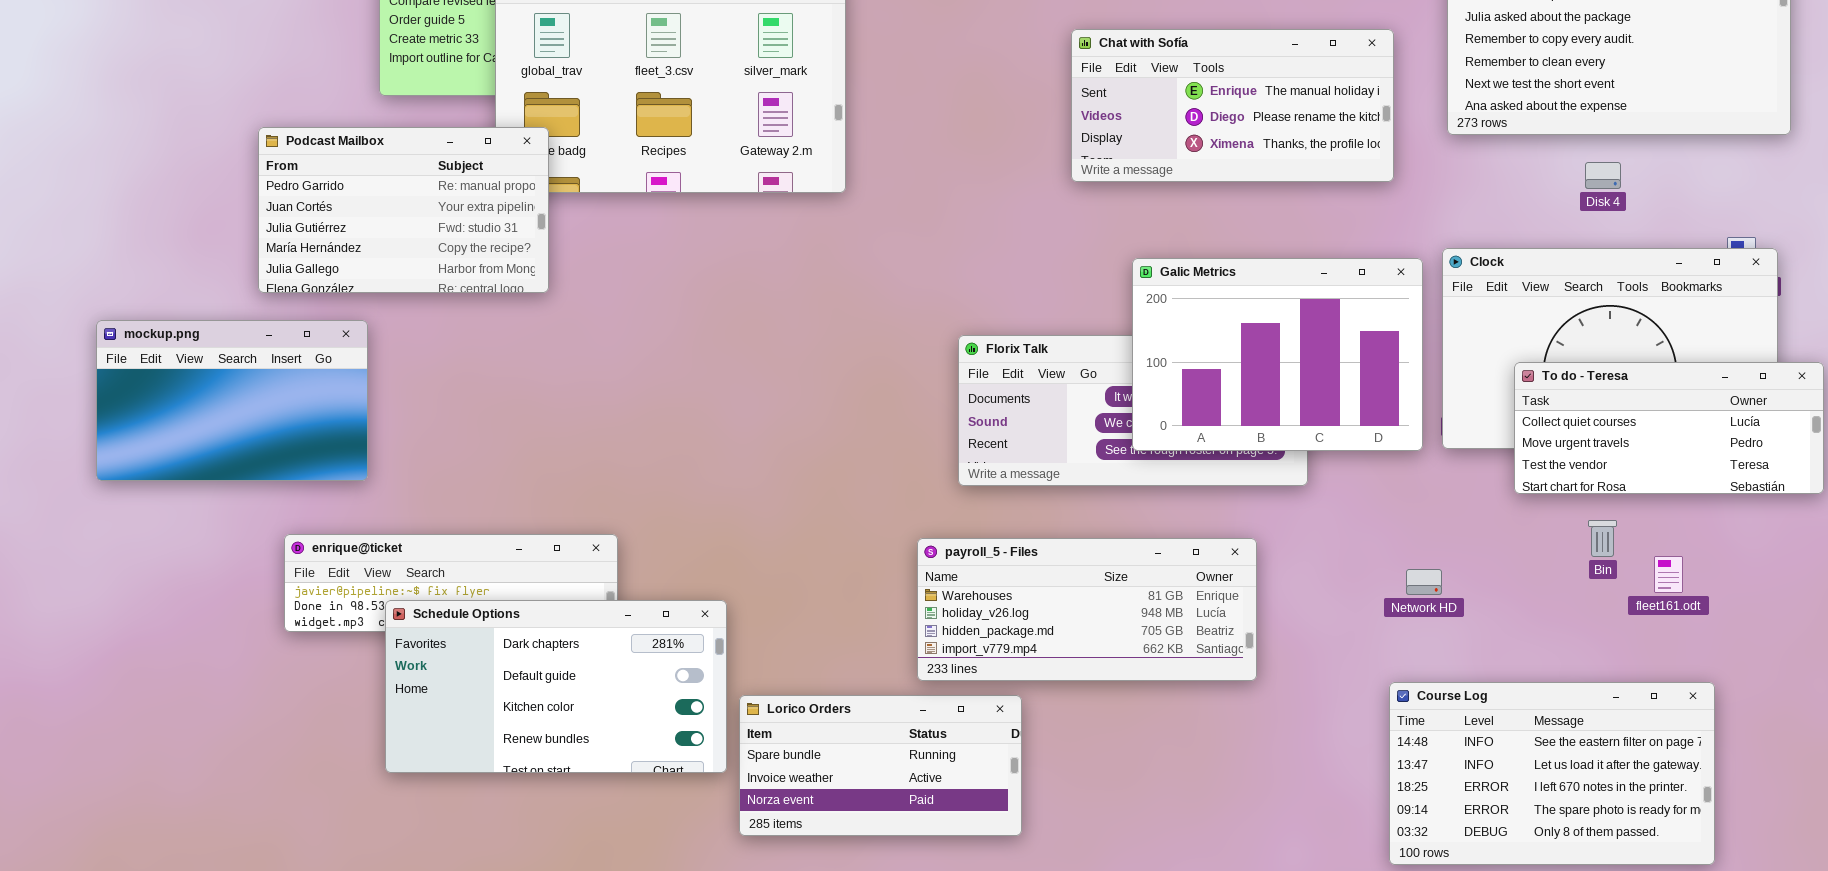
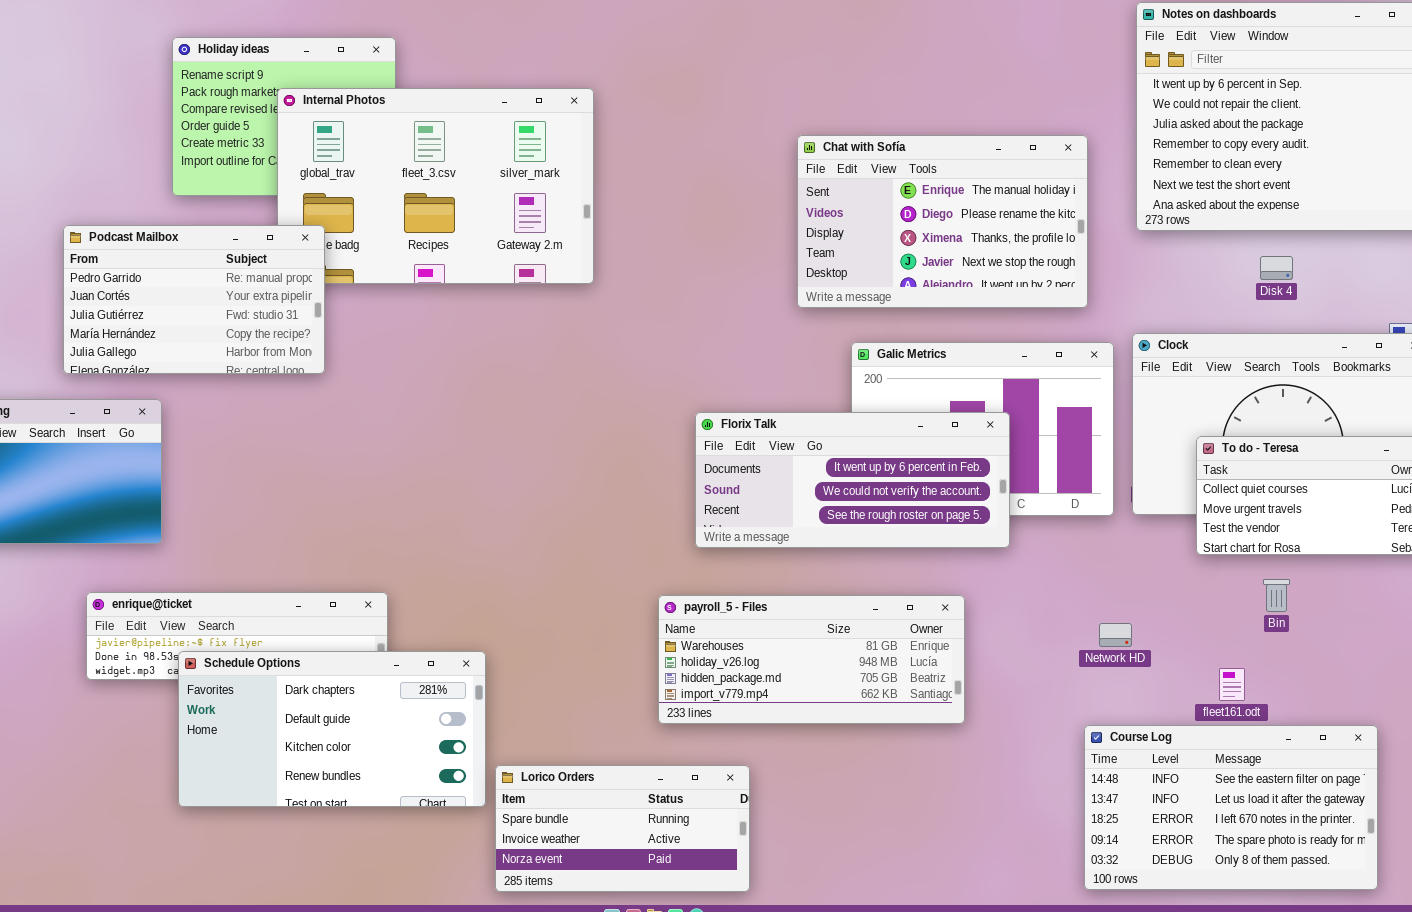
Chat with Sofía: [1071,29,1394,182] -> [797,135,1088,308], resized
Florix Talk: [958,335,1308,486] -> [695,412,1010,548], raised
fleet161.odt: [1654,556,1683,593] -> [1219,668,1245,701], moved
Lorico Orders: [739,695,1022,836] -> [495,765,750,892], moved

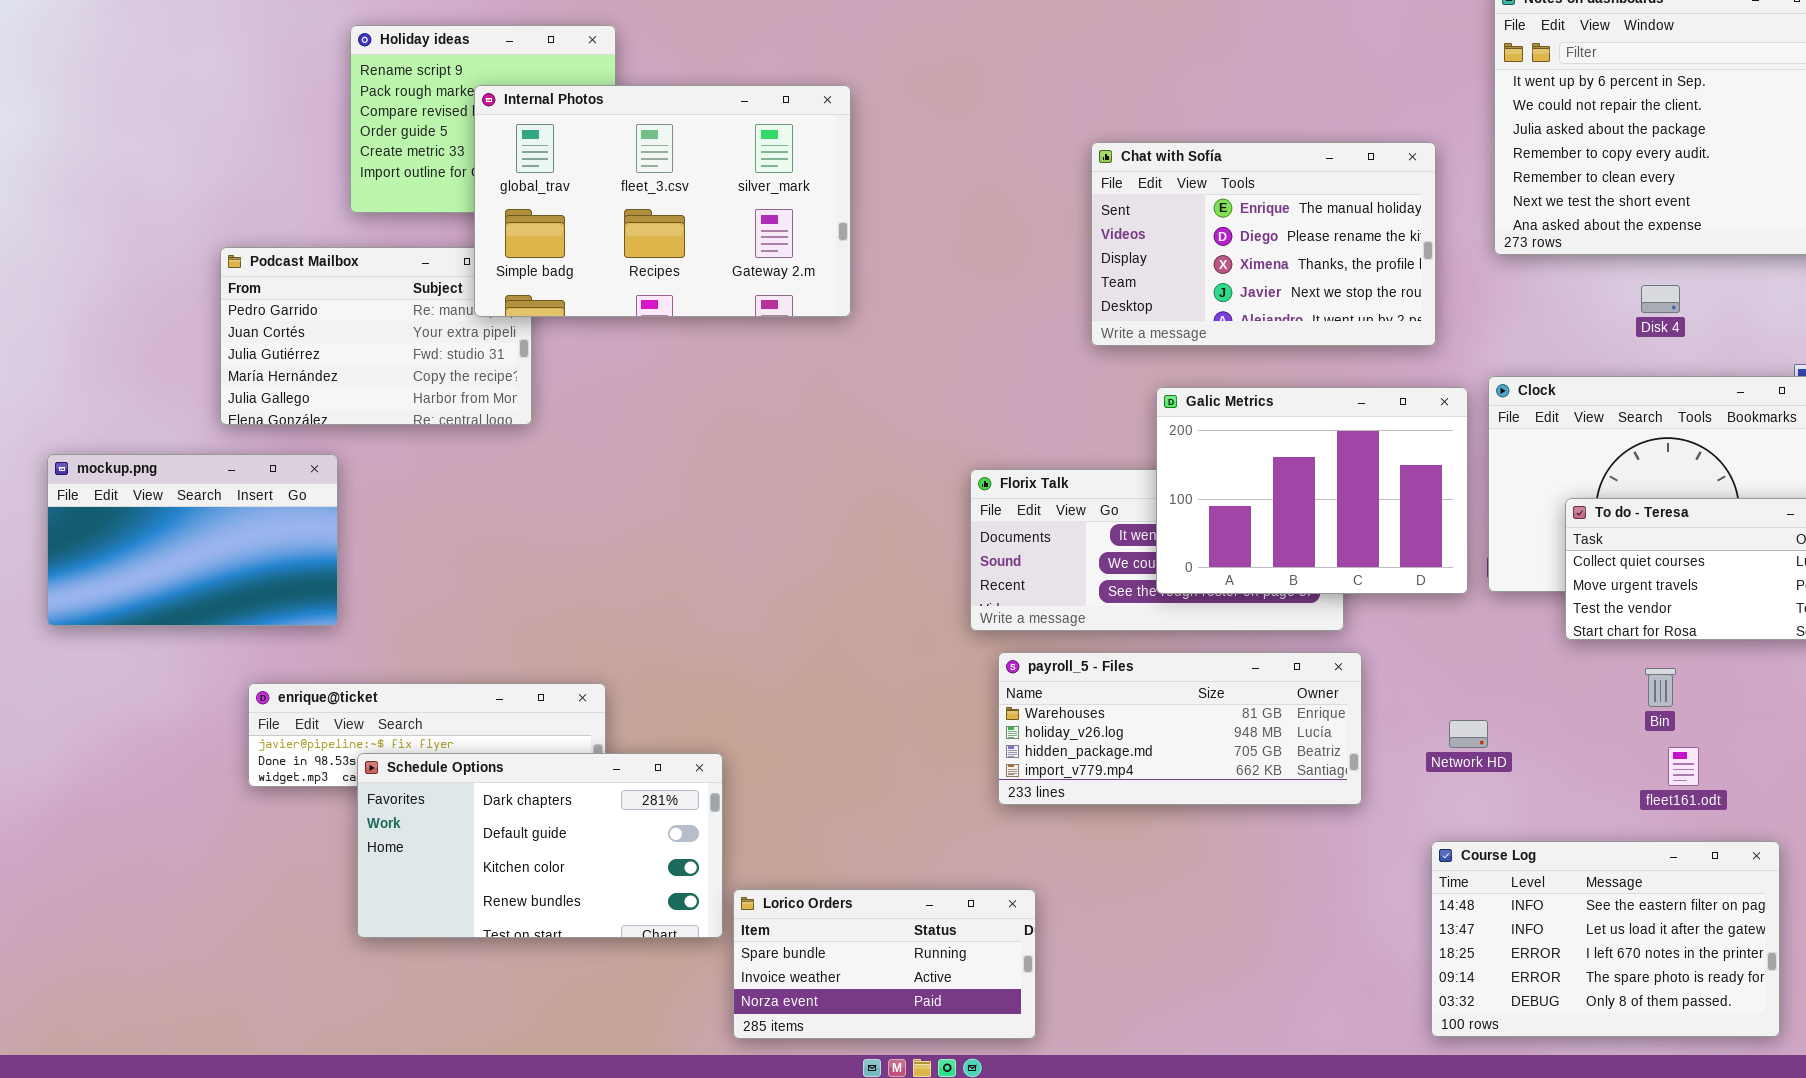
Internal Photos: [277,88,594,284] -> [474,85,851,317], raised
Galic Metrics: [851,342,1114,516] -> [1156,387,1468,594], raised
payroll_5 - Files: [658,595,965,724] -> [998,652,1362,805], moved
fleet161.odt: [1219,668,1245,701] -> [1668,747,1699,786], moved

